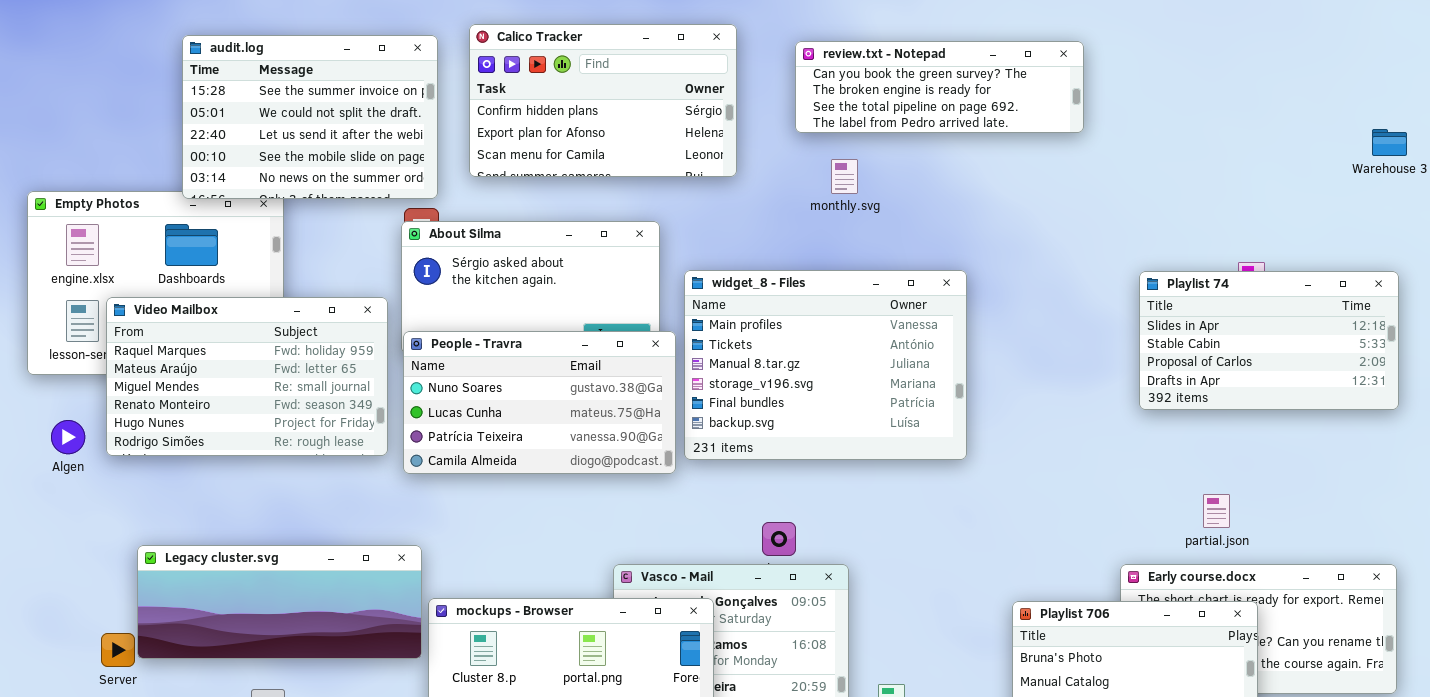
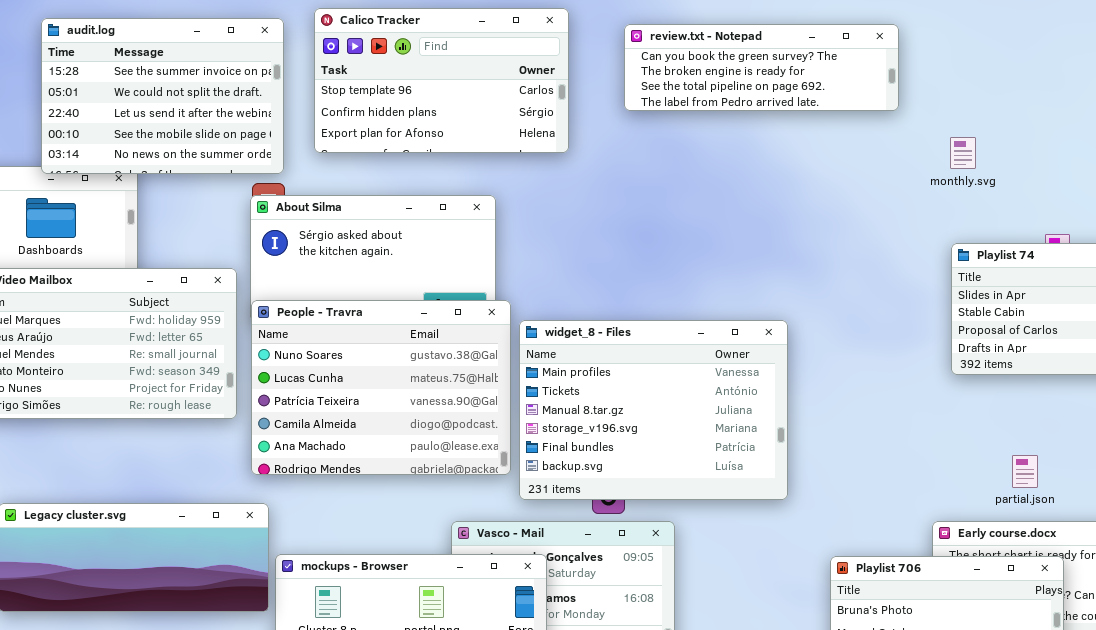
Calico Tracker: [469,24,737,177] -> [314,8,569,153], scrolled up 1 row
monthly.svg: [831,159,858,194] -> [950,137,976,169], moved
widget_8 - Files: [684,270,967,460] -> [519,320,788,500], moved
People - Travra: [403,331,676,474] -> [251,300,511,475], resized

